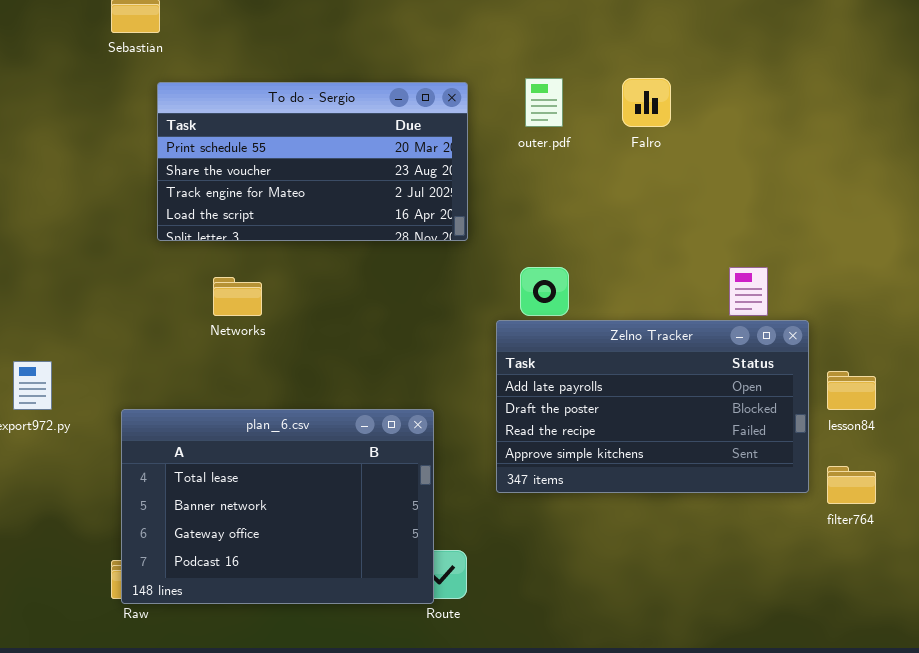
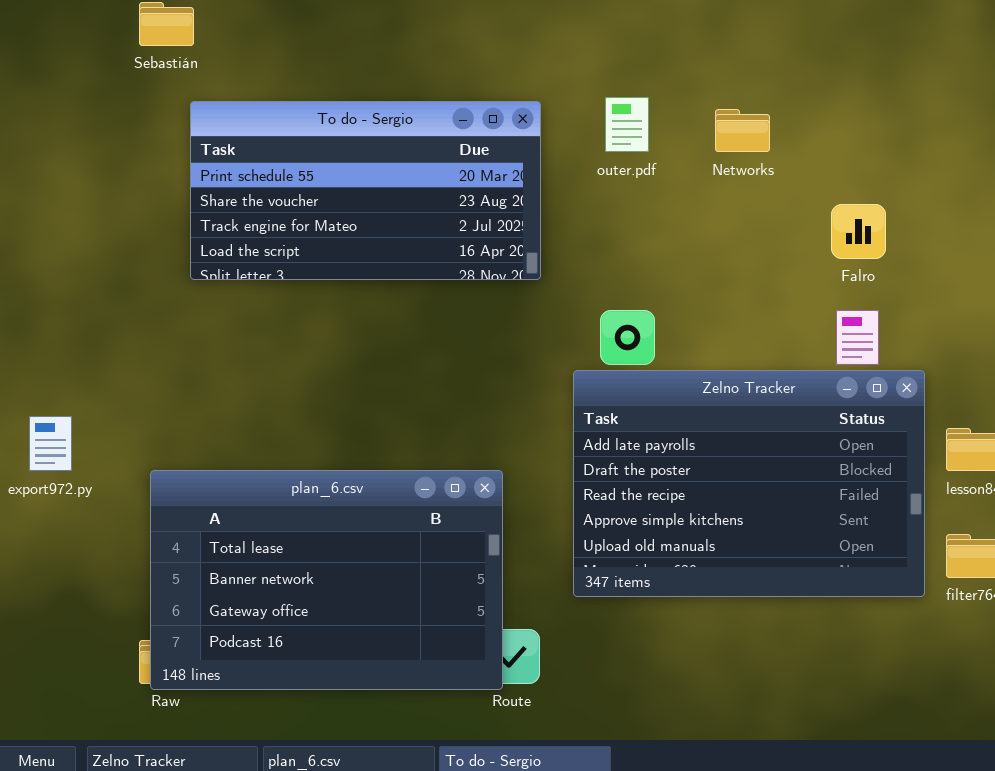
Falro: [622,78,671,127] -> [831,204,886,259], moved
Networks: [213,277,262,316] -> [715,109,770,152], moved
Zelno Tracker: [496,320,809,493] -> [573,370,925,597], resized

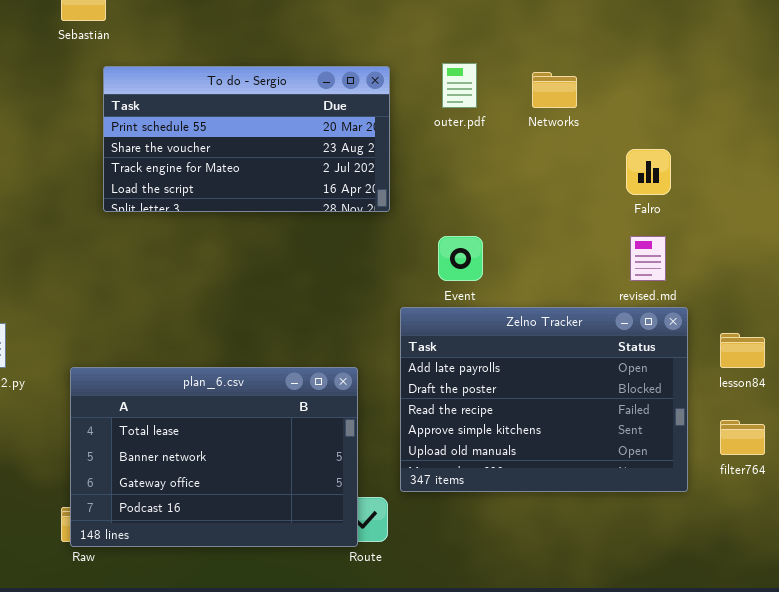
Zelno Tracker: [573,370,925,597] -> [400,307,688,492], moved

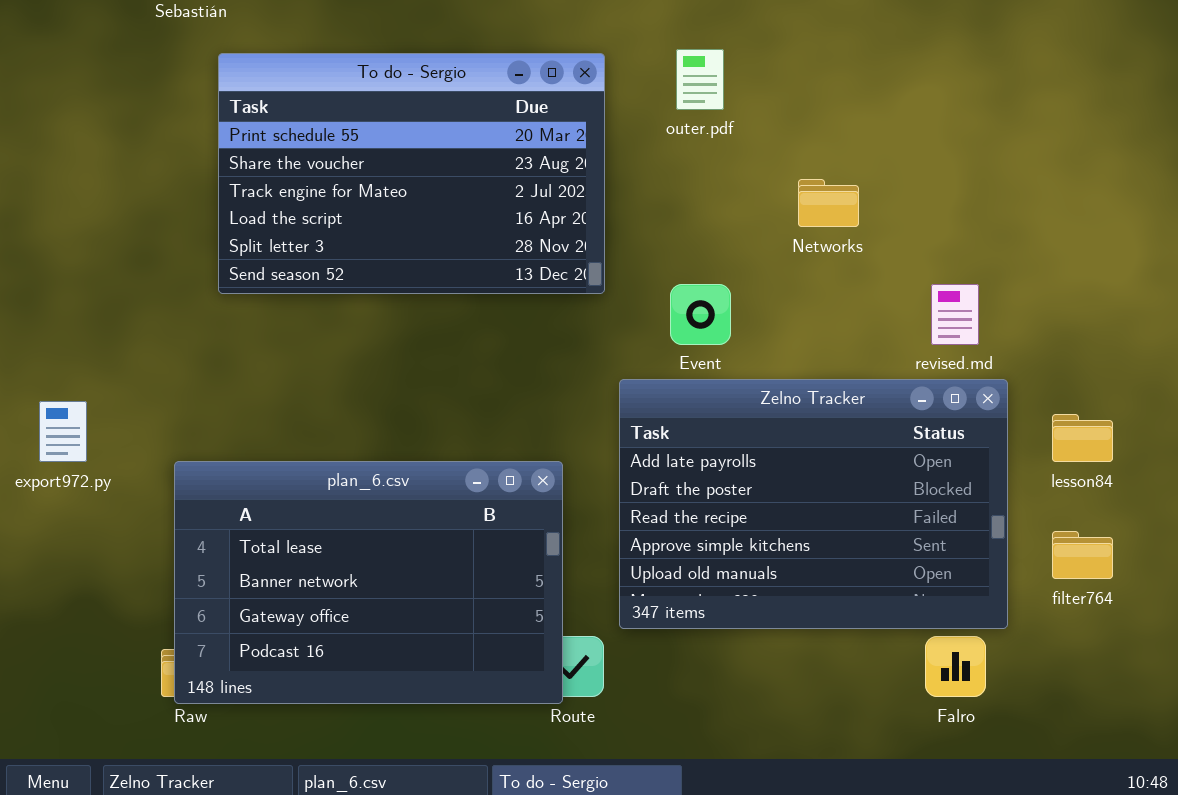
To do - Sergio: [103,66,390,212] -> [218,53,605,294], resized
Networks: [532,72,577,108] -> [798,179,859,227], moved
Falro: [626,149,671,195] -> [925,636,986,697], moved

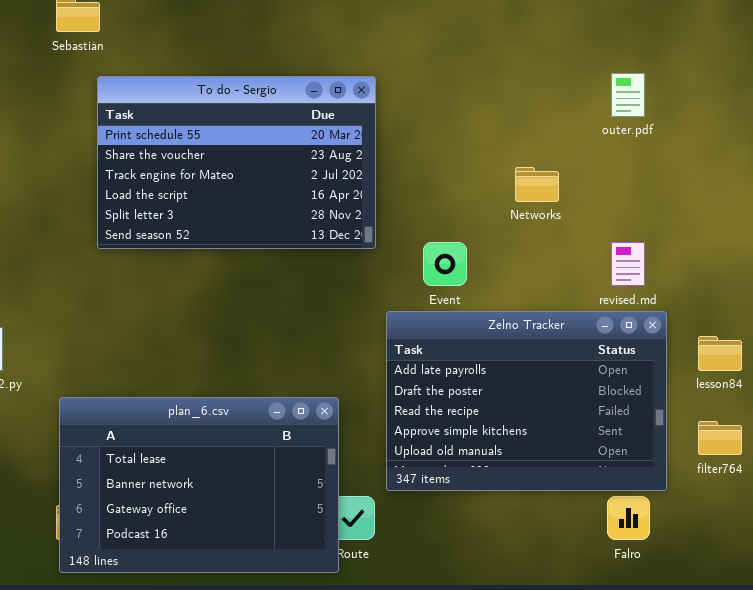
outer.pdf: [676,49,724,110] -> [611,73,645,117], moved
plan_6.csv: [174,461,563,704] -> [59,397,339,573], moved

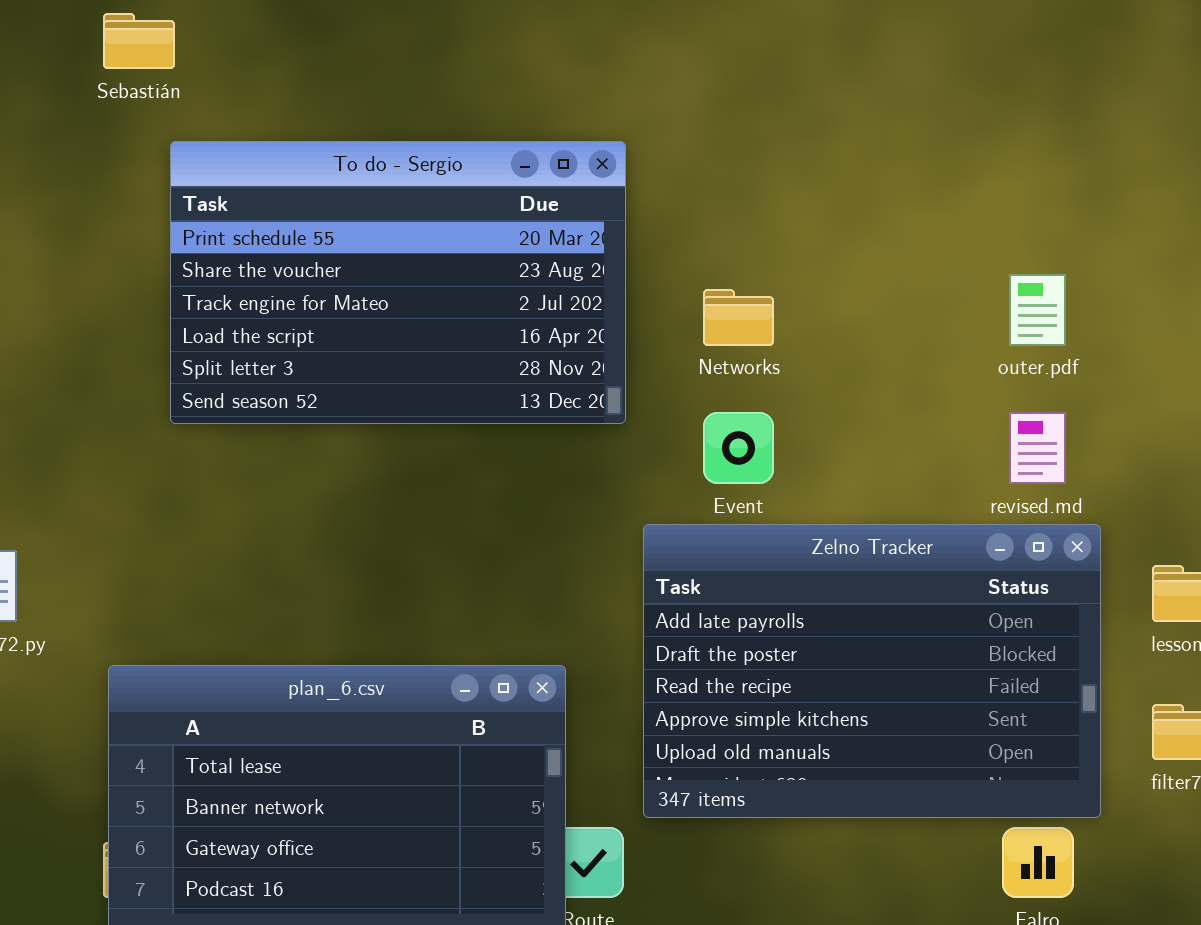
outer.pdf: [611,73,645,117] -> [1009,274,1066,346], moved
Networks: [515,167,559,202] -> [703,289,774,346], moved

